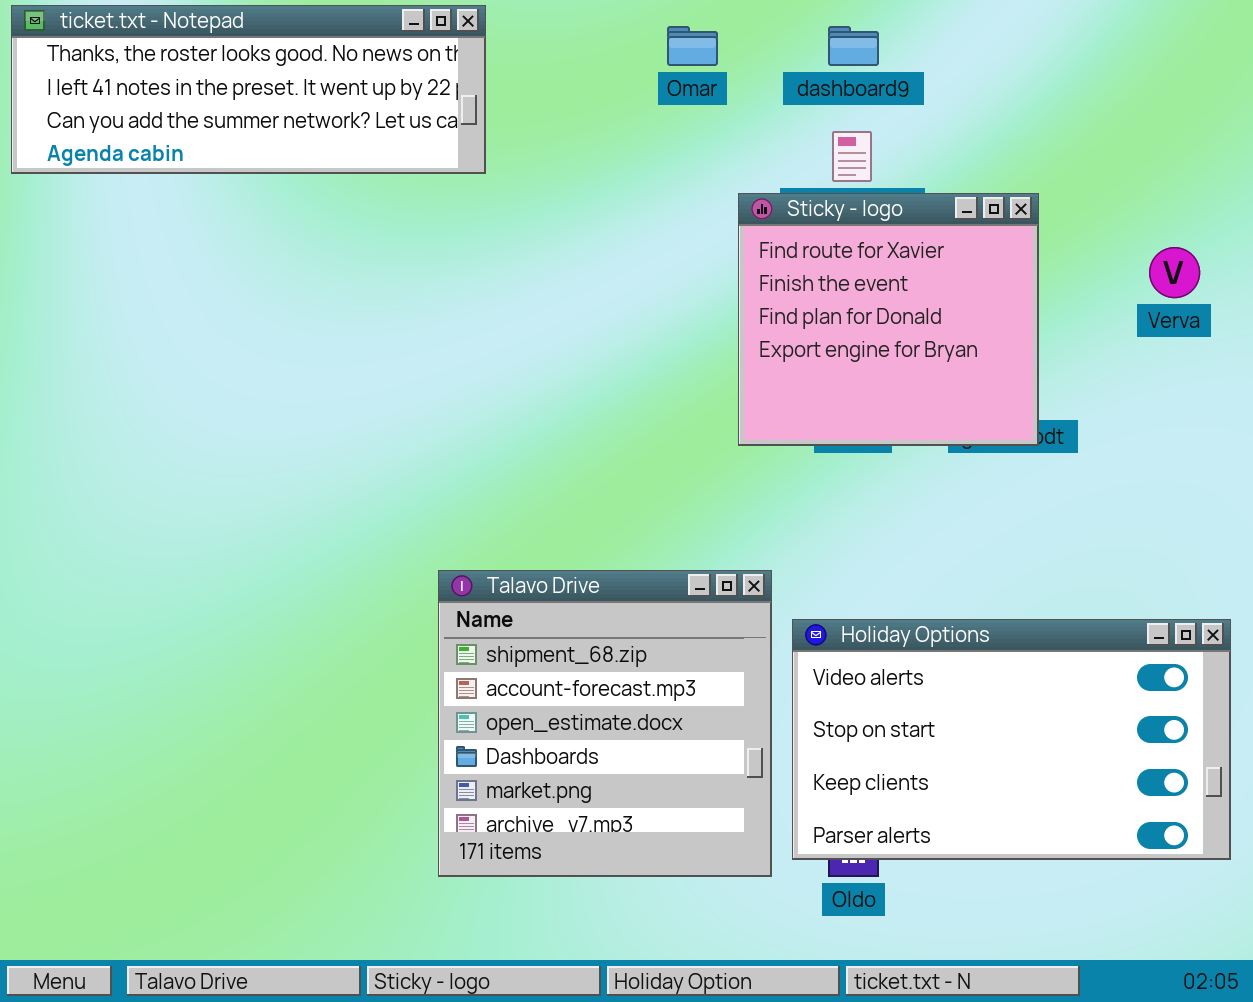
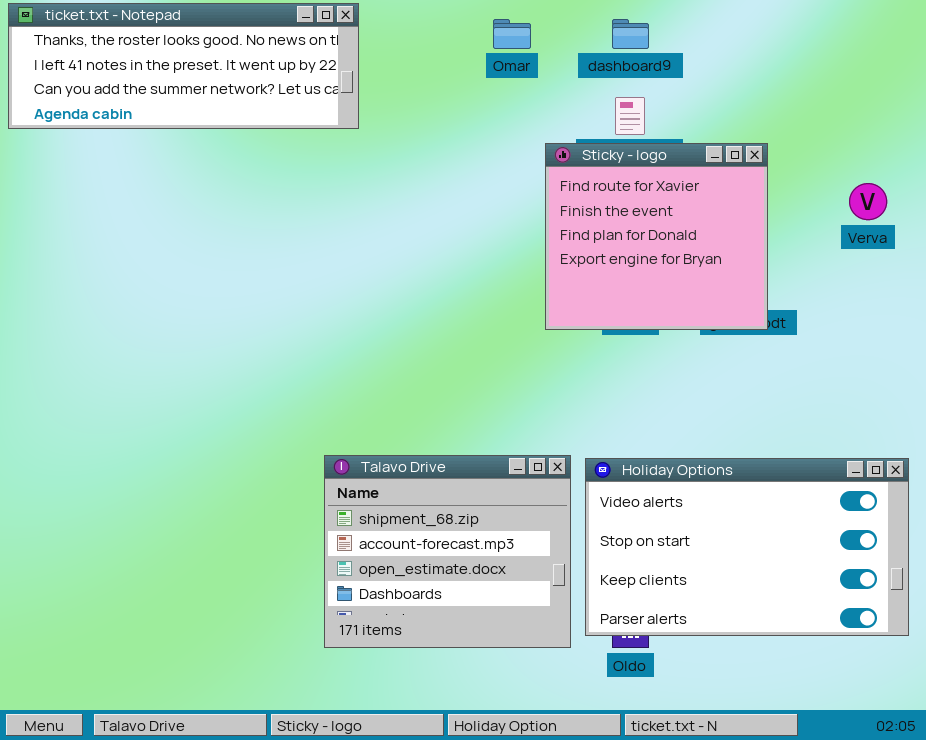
Talavo Drive: [438,570,772,877] -> [324,455,571,648], resized

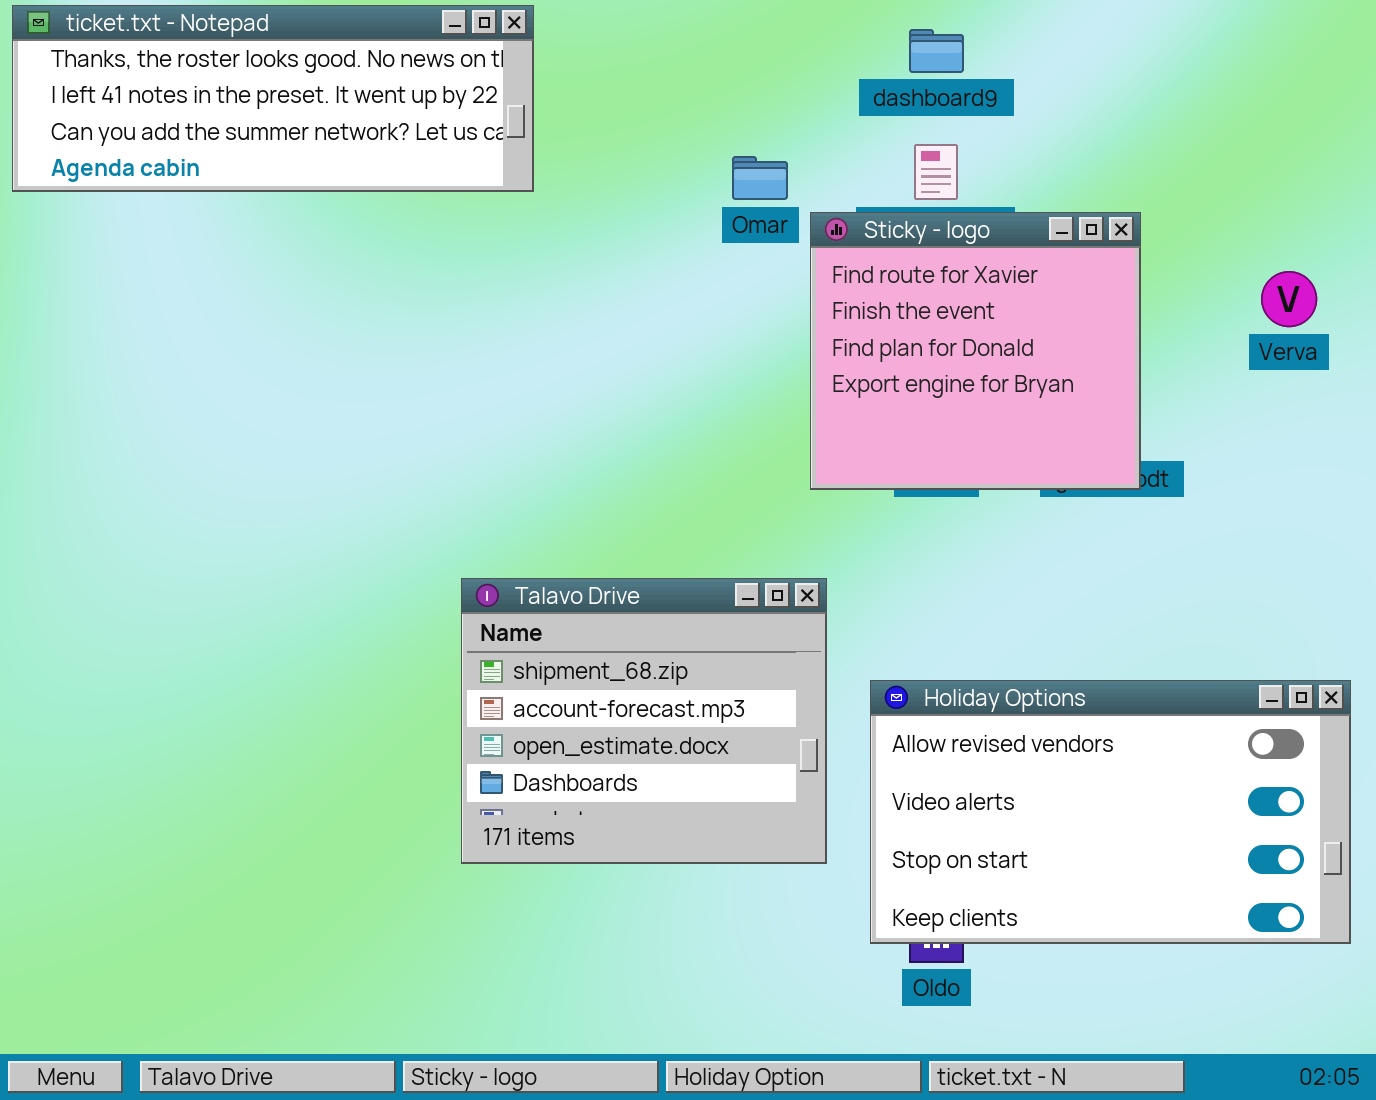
Omar: [493,19,531,49] -> [732,156,788,200], moved
Talavo Drive: [324,455,571,648] -> [461,578,827,864], moved
Holiday Options: [585,458,909,636] -> [870,680,1351,944], scrolled up 1 row

